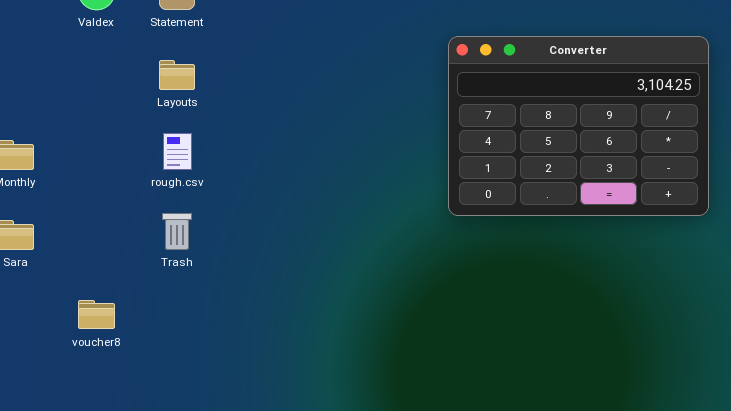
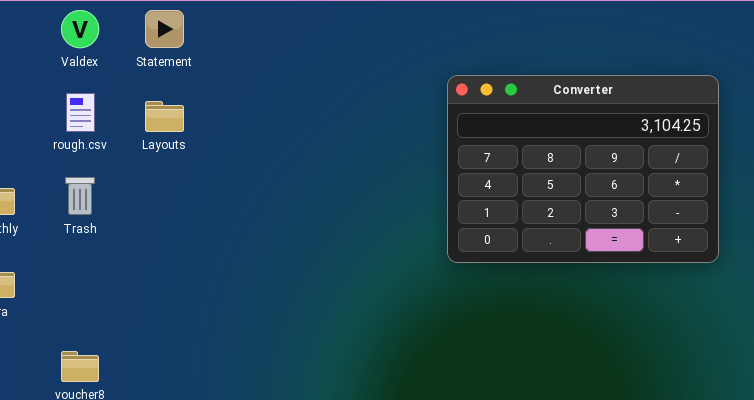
rough.csv: [163,133,192,170] -> [66,93,95,132], moved
Trash: [162,213,192,250] -> [65,177,95,215], moved

